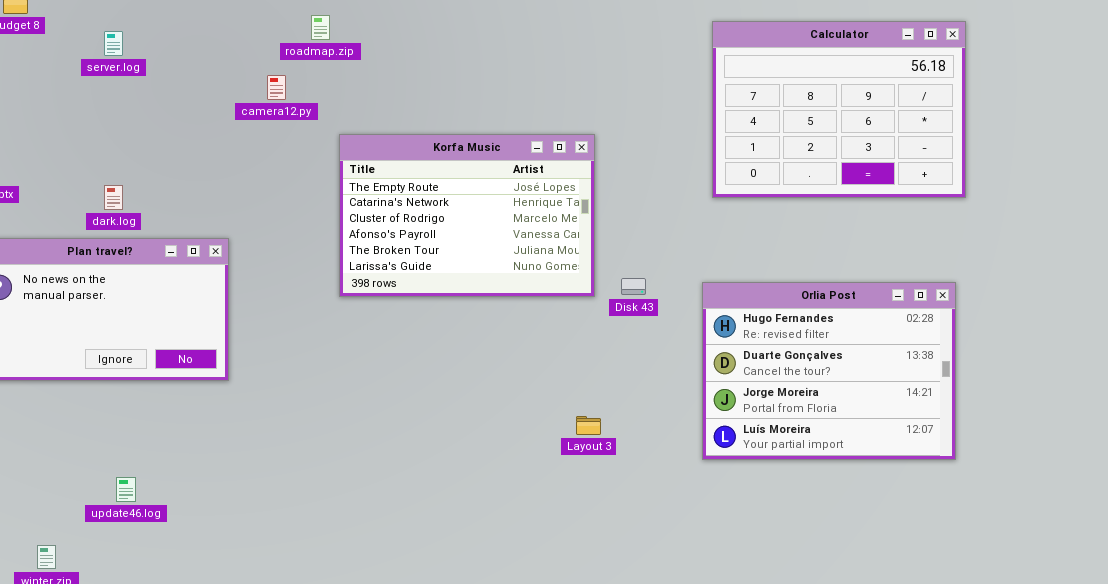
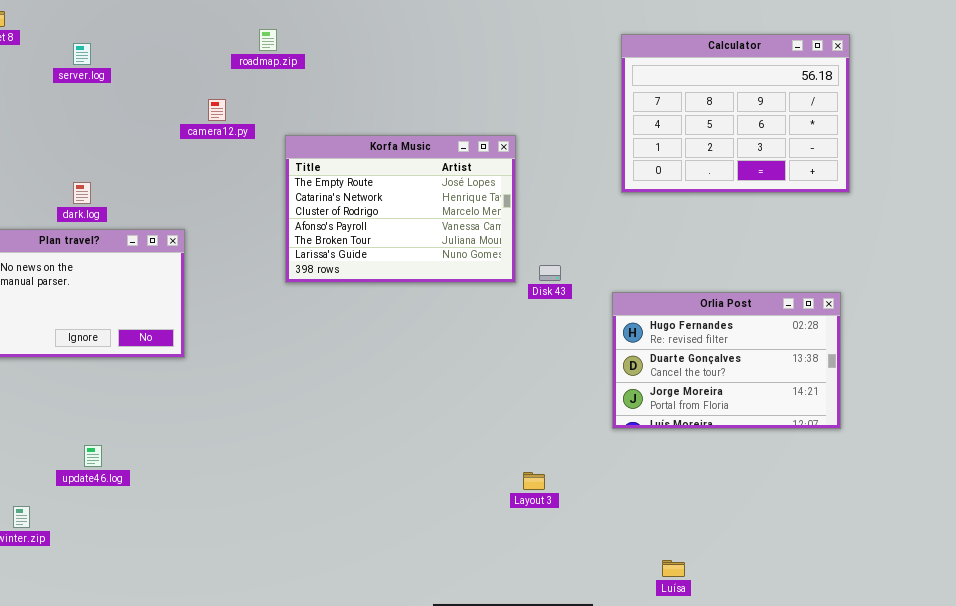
camera12.py: [267,75,286,100] -> [208,99,226,121], moved
Orlia Post: [702,282,956,460] -> [612,292,841,429], resized
Layout 3: [576,416,601,435] -> [523,472,545,490], moved

